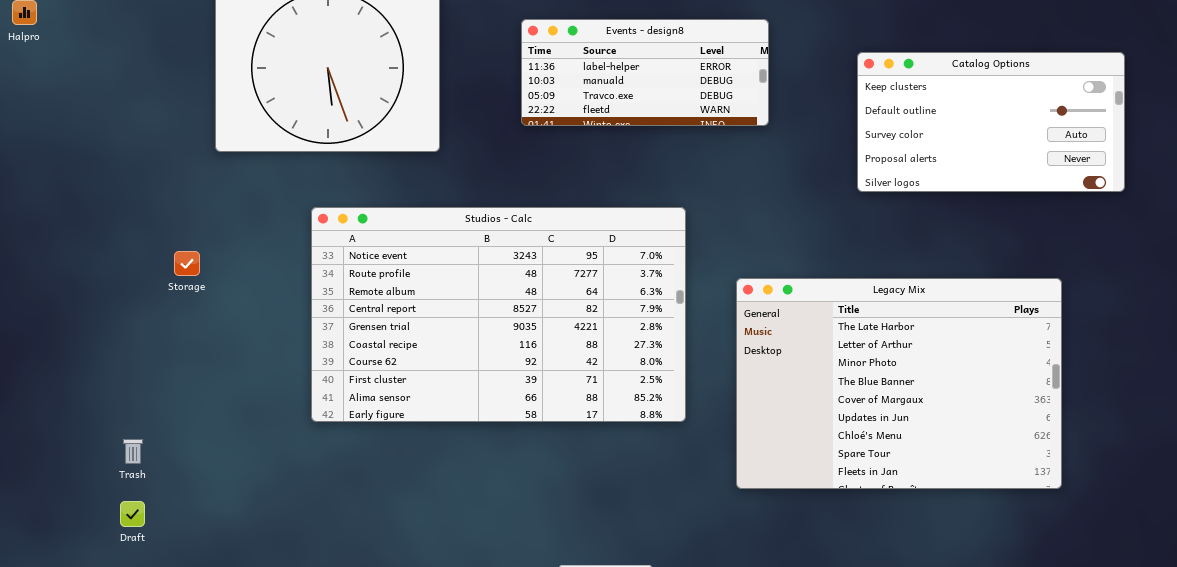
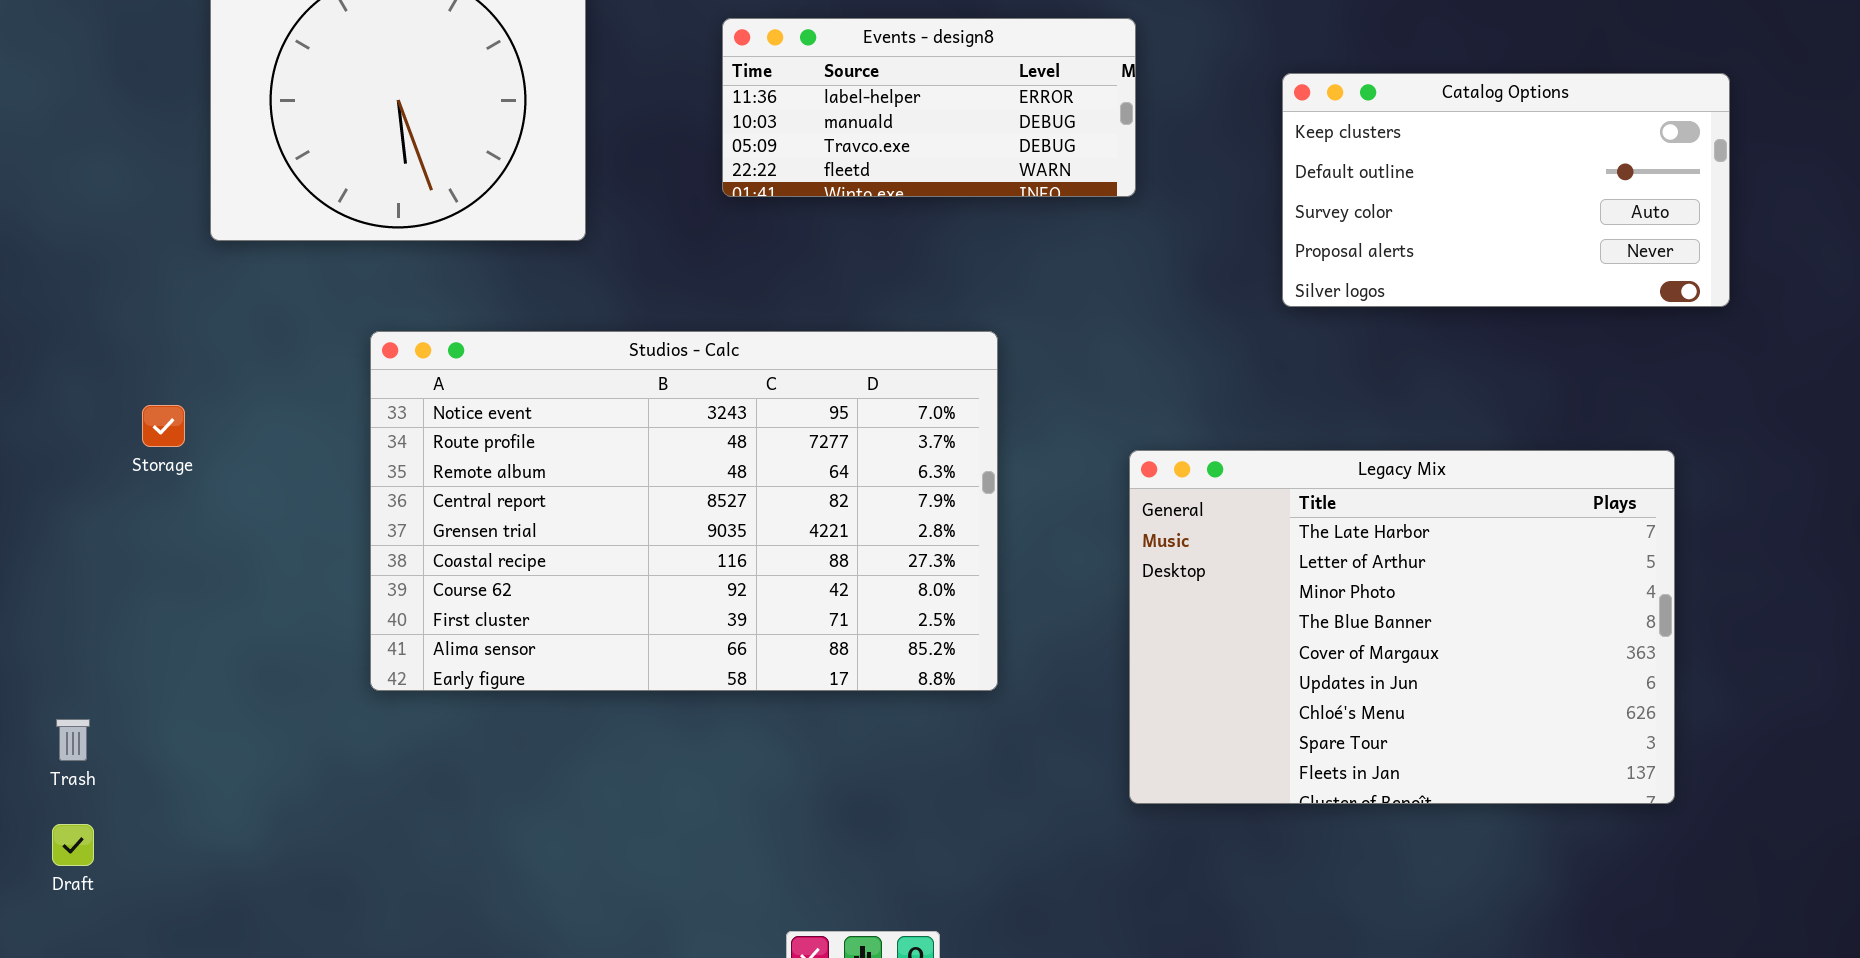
Legacy Mix: [736,278,1062,489] -> [1129,450,1675,804], moved

